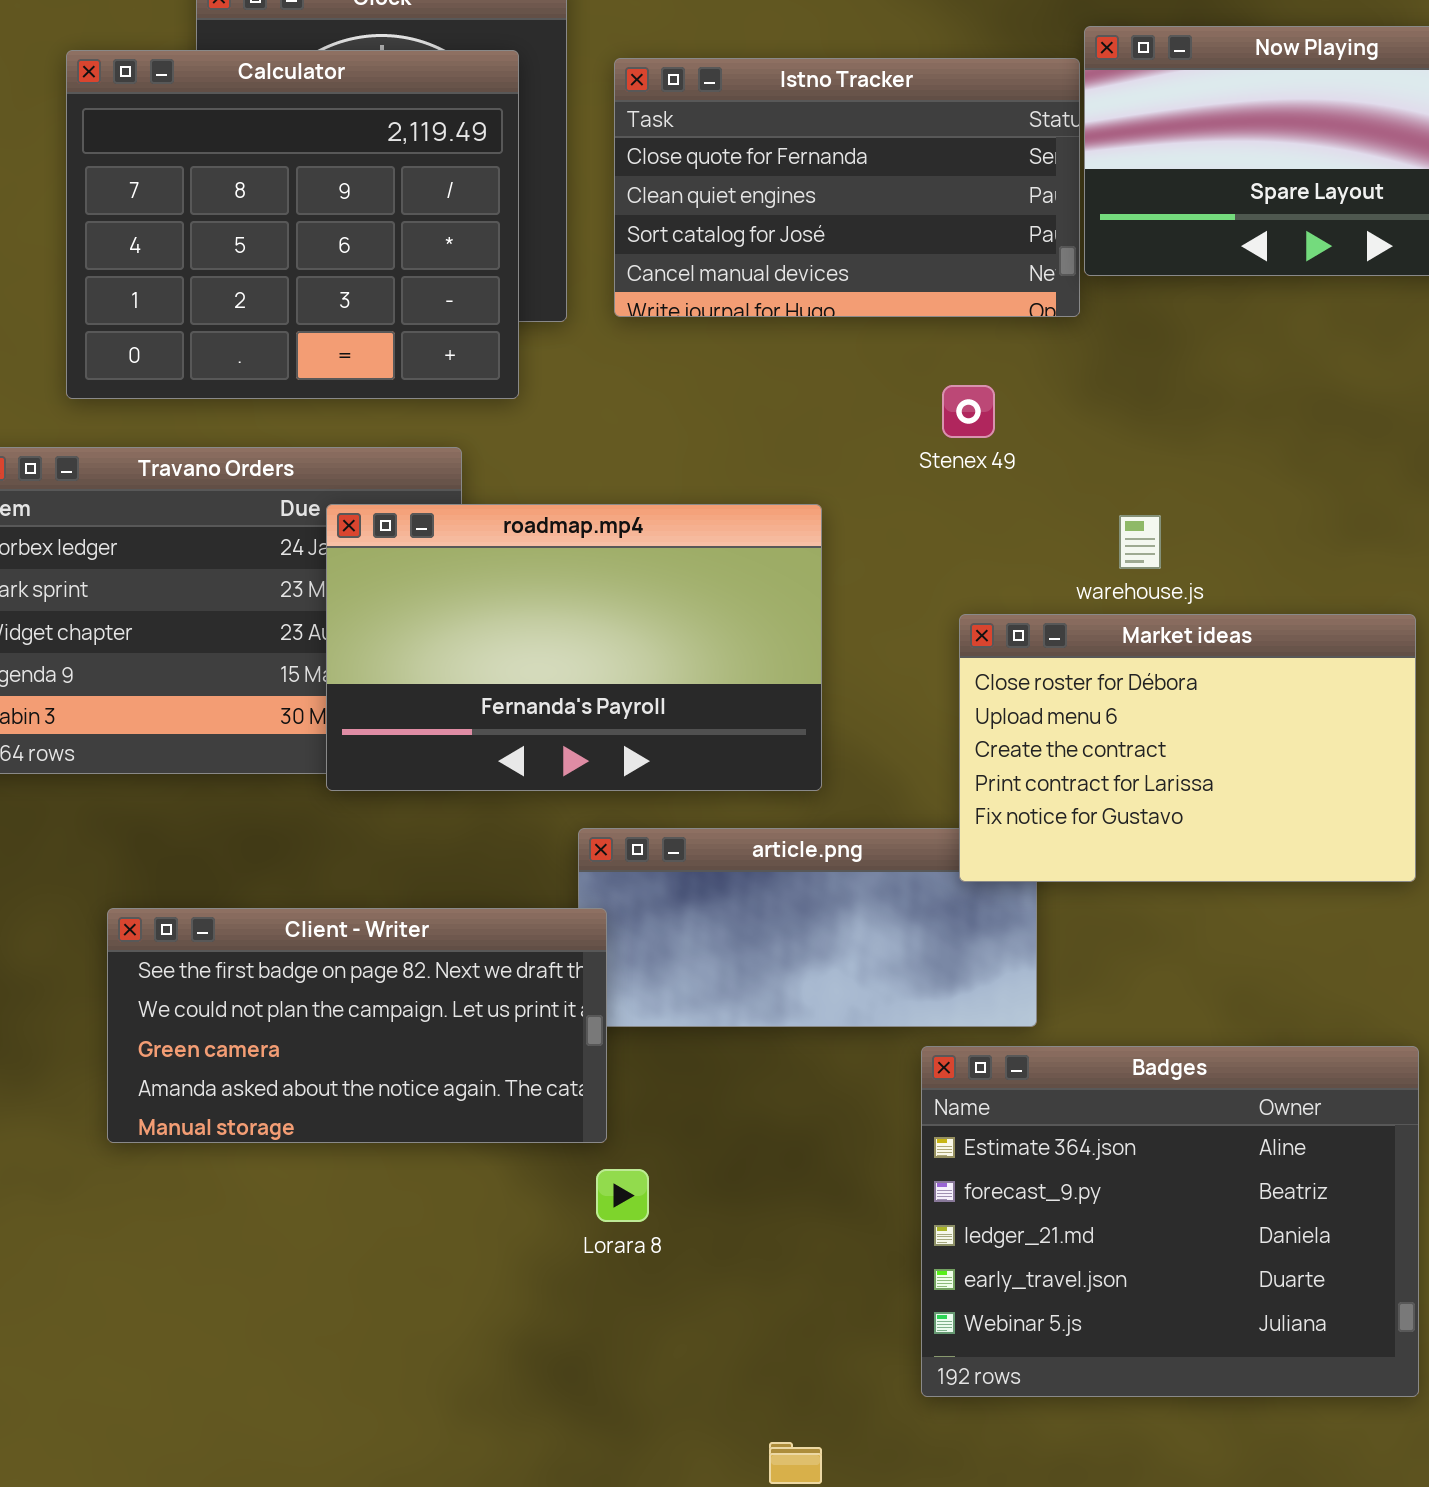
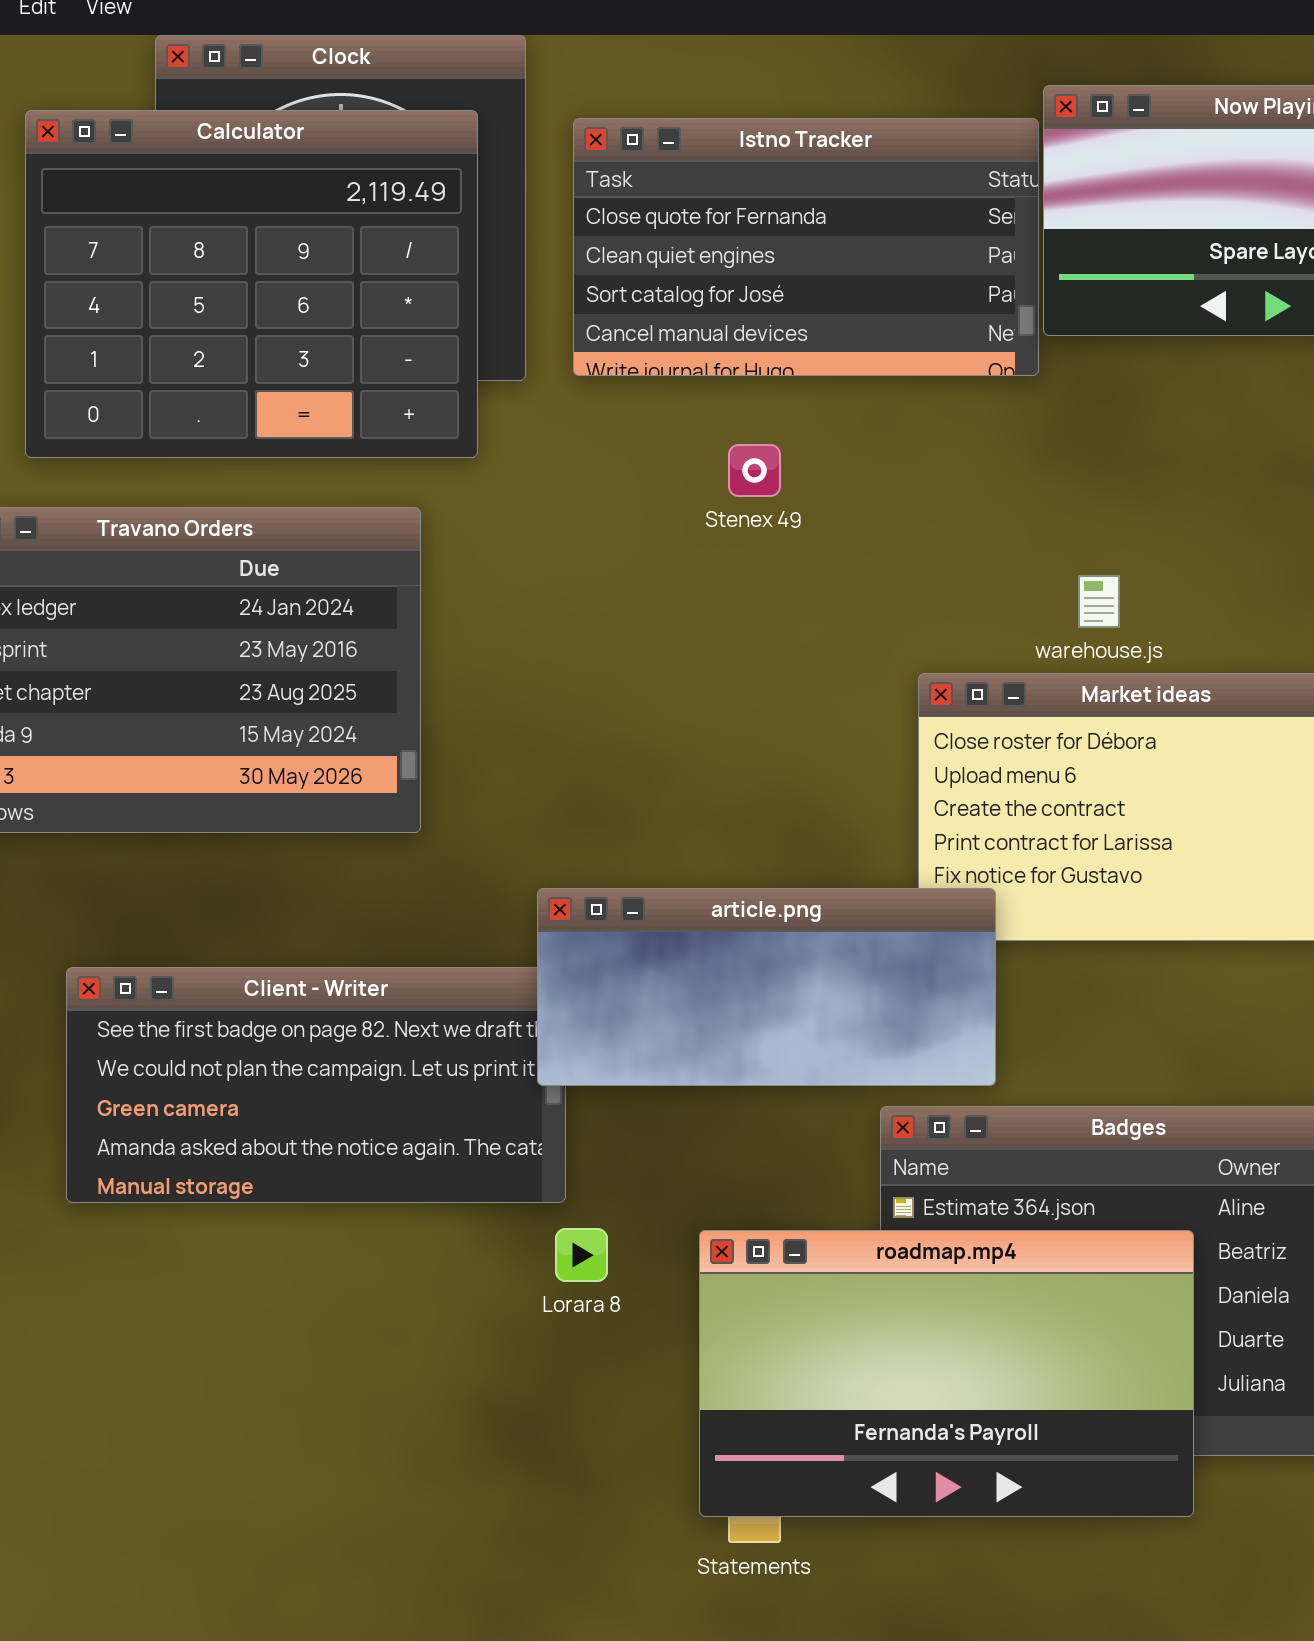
Stenex 49: [942,385,995,438] -> [728,444,781,497], moved
roadmap.mp4: [326,504,822,791] -> [699,1230,1194,1517], moved
article.png: [578,828,1037,1027] -> [537,888,996,1086], raised

